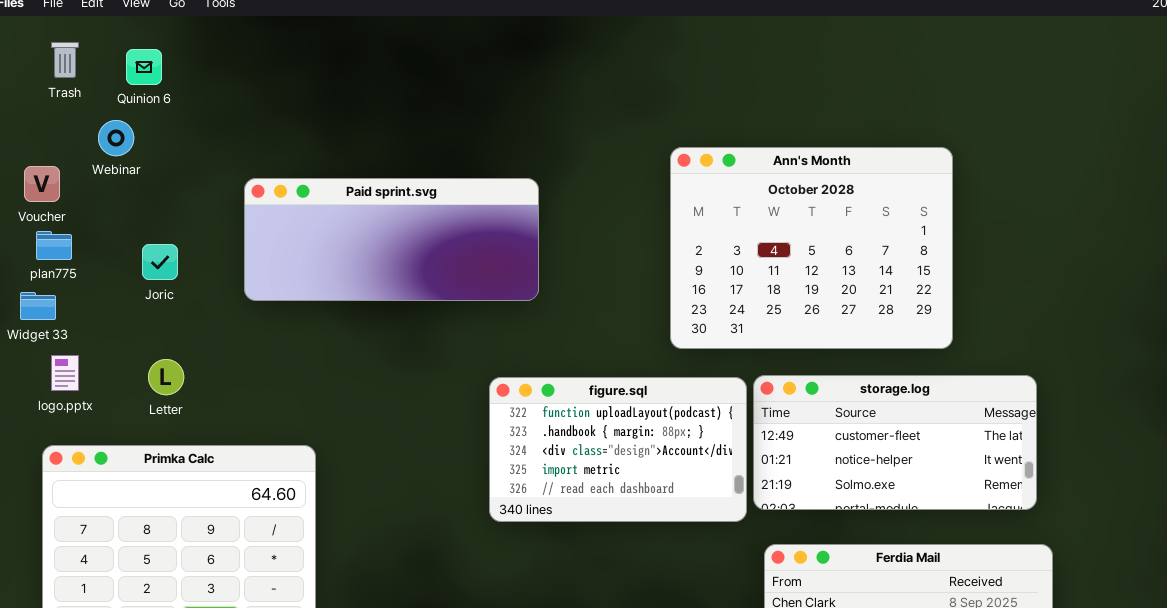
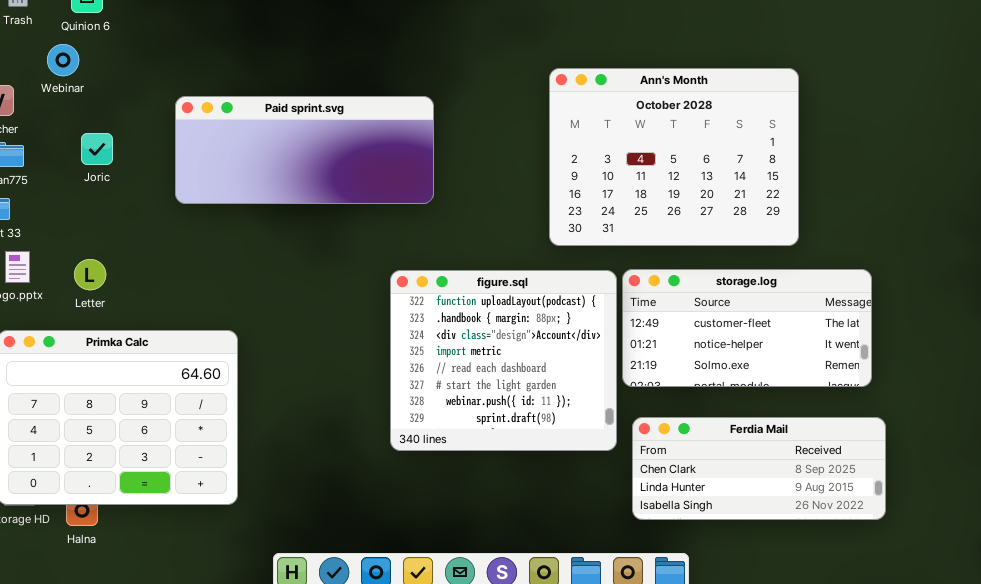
Joric: [142,244,178,280] -> [81,133,113,165], moved
Letter: [148,359,184,395] -> [74,259,106,290], moved
figure.sql: [489,377,747,522] -> [390,270,617,451], resized

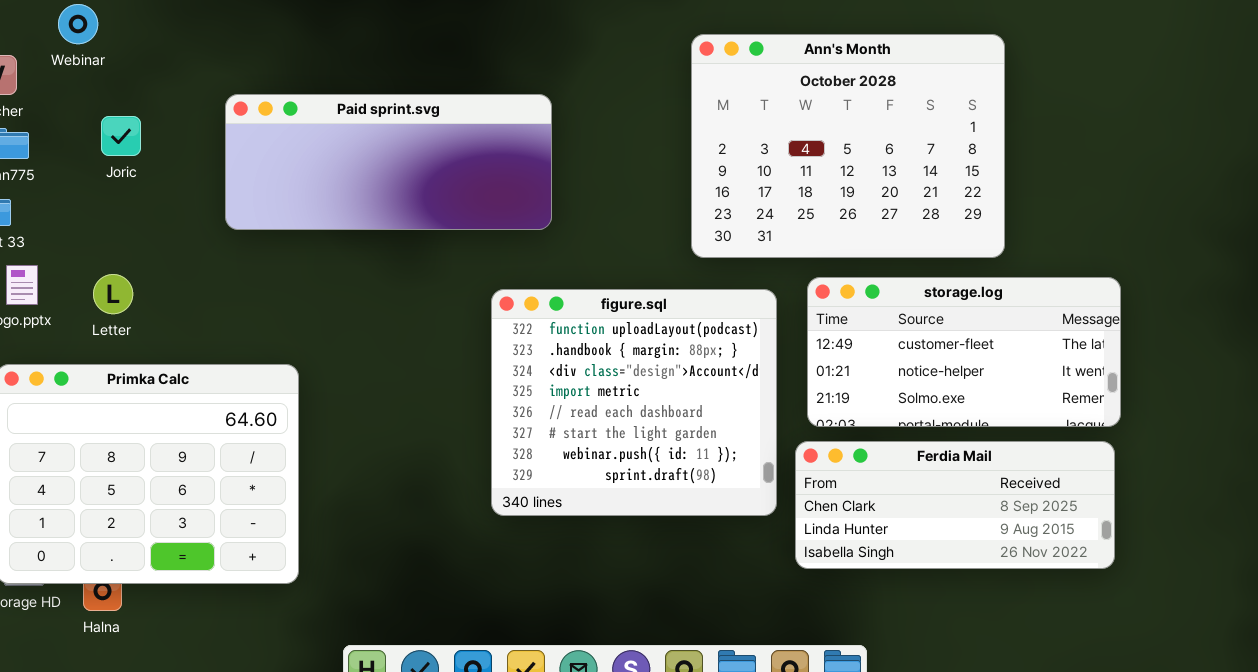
Paid sprint.svg: [175,96,434,204] -> [225,94,552,230], moved
storage.log: [622,269,872,387] -> [807,277,1121,427], moved
Ferdia Mail: [632,417,886,520] -> [795,441,1115,569], moved

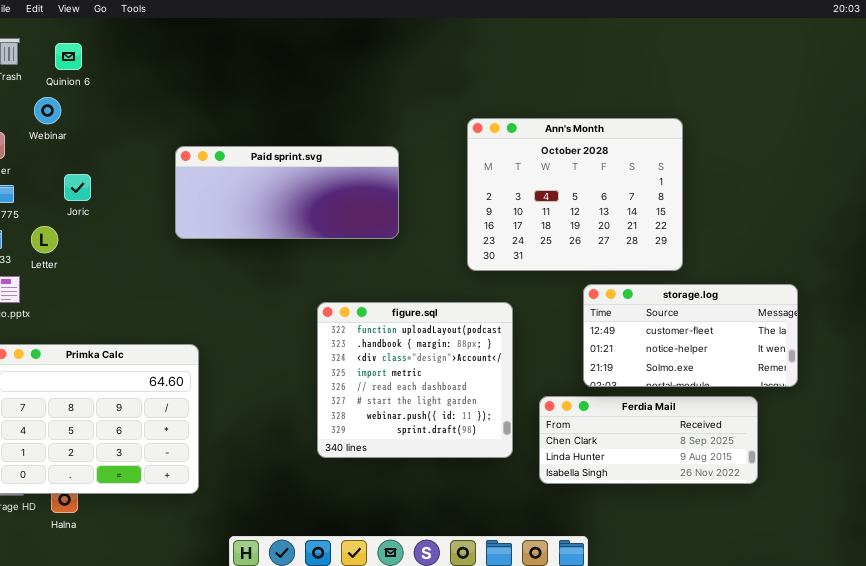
Paid sprint.svg: [225,94,552,230] -> [175,146,399,239], moved
Letter: [93,274,133,314] -> [31,226,58,253], moved
storage.log: [807,277,1121,427] -> [583,284,798,387], moved
figure.sql: [491,289,777,516] -> [317,302,513,458], moved

